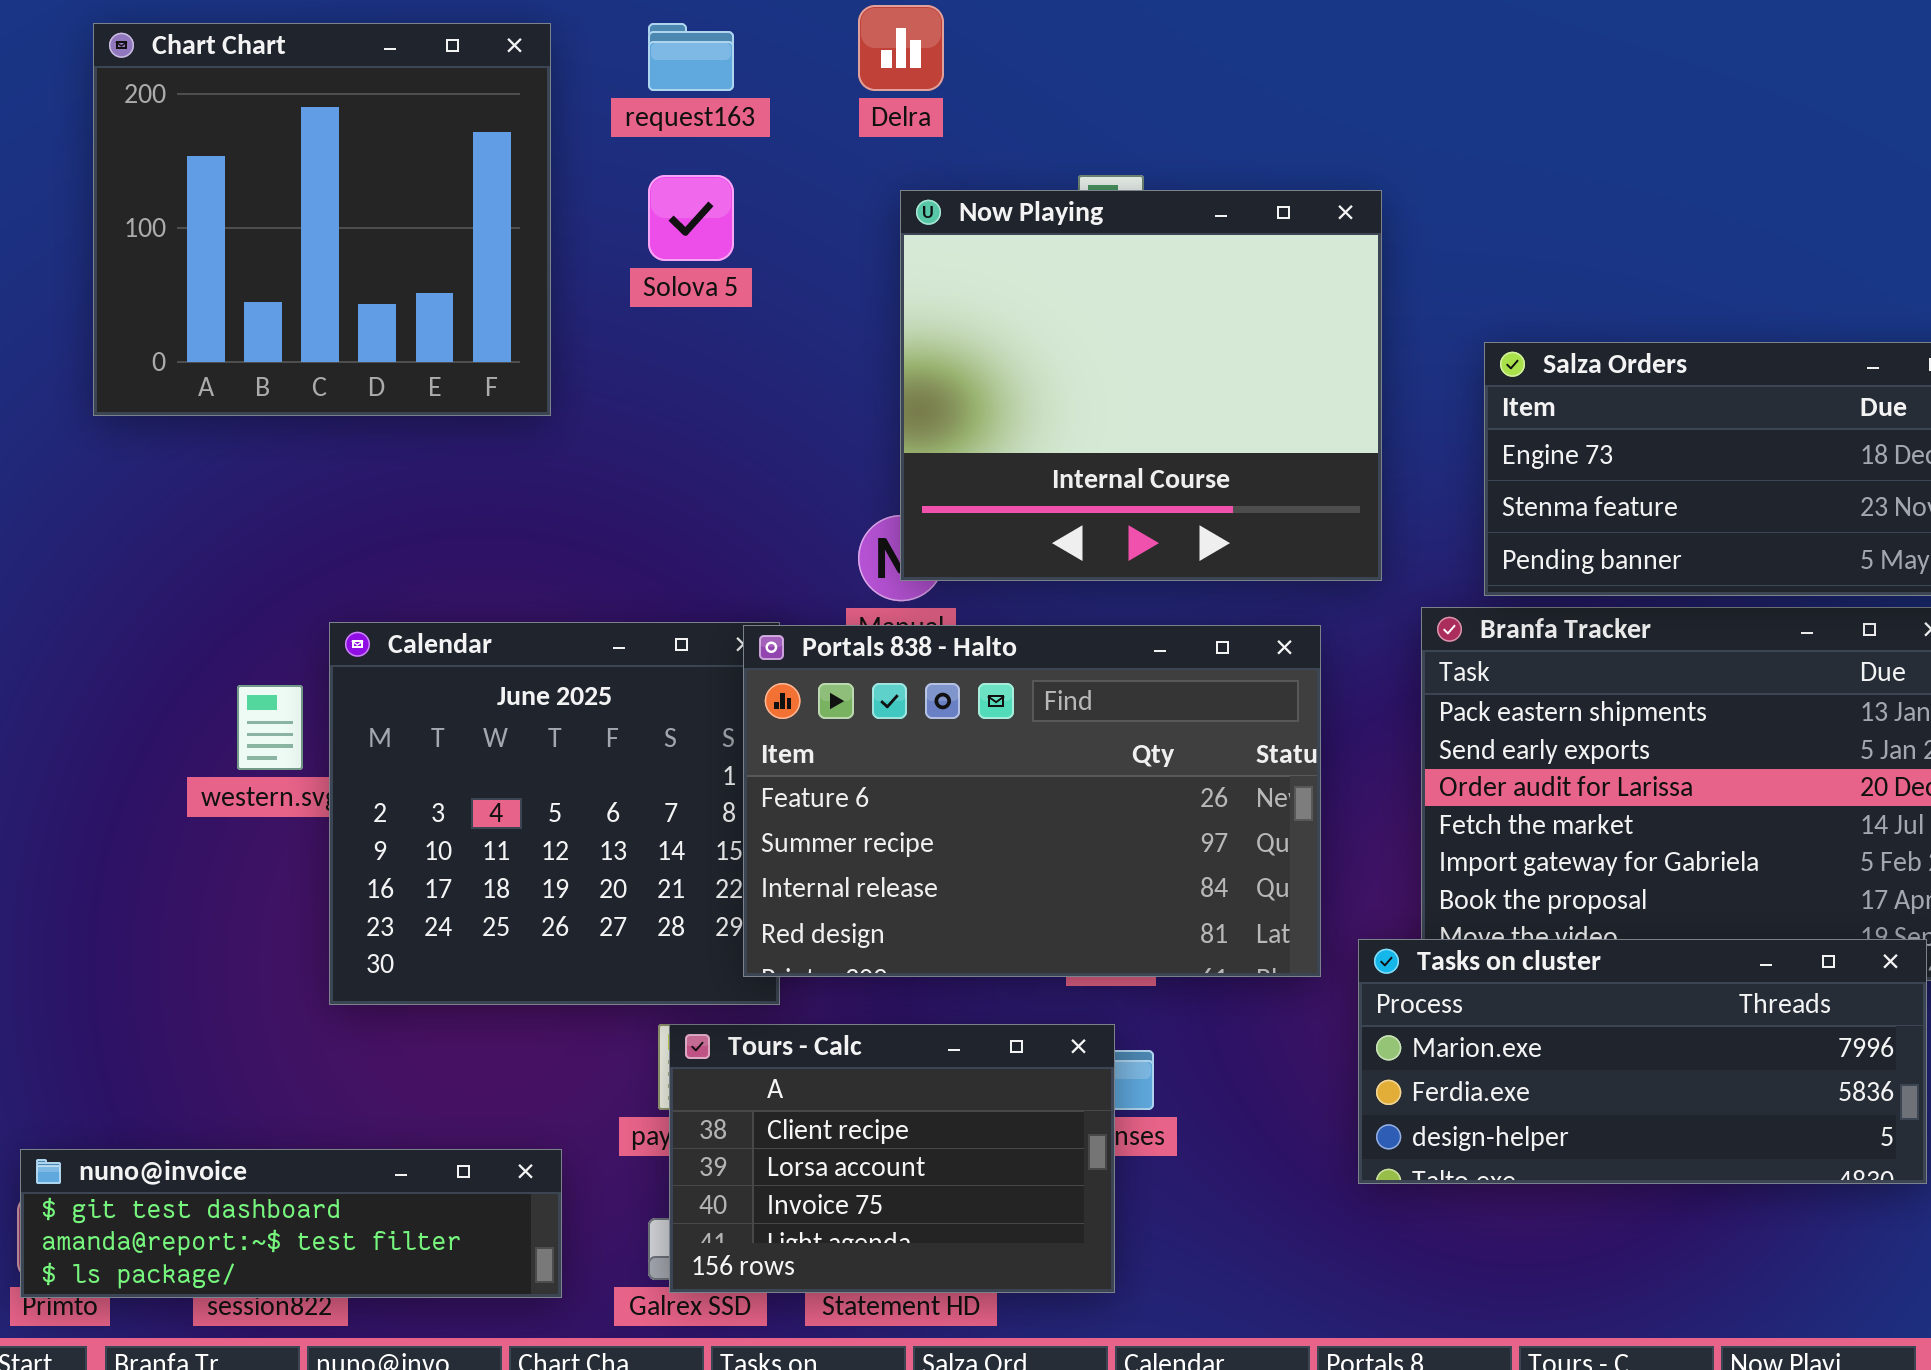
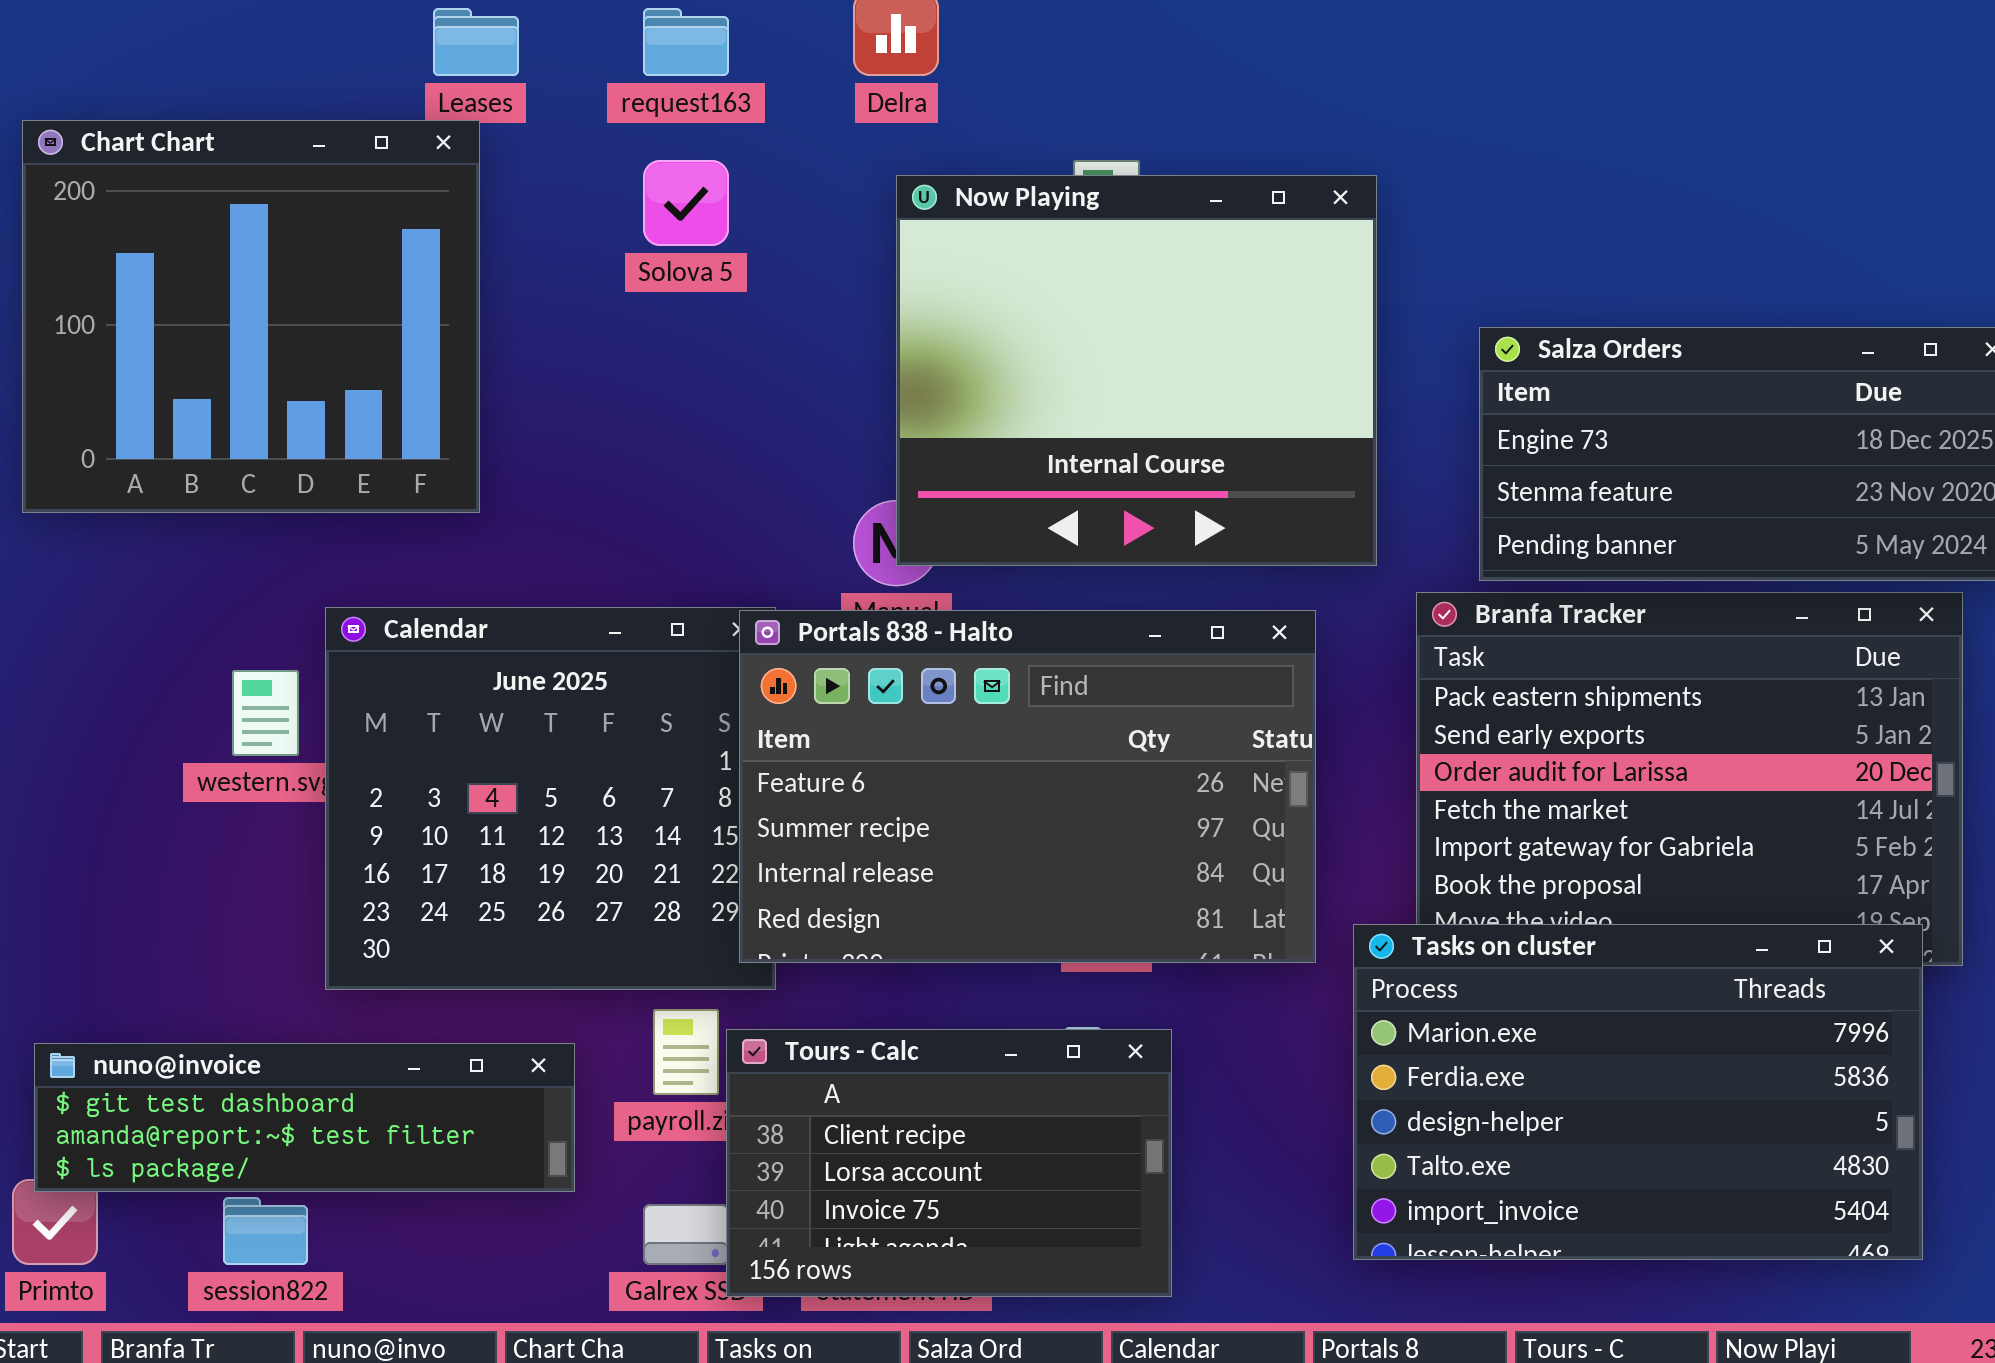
Chart Chart: [93,23,551,416] -> [22,120,480,513], moved
Tasks on cluster: [1358,939,1927,1184] -> [1353,924,1923,1260], resized
Tours - Calc: [669,1024,1115,1293] -> [726,1029,1172,1297], moved
nuno@invoice: [20,1149,562,1298] -> [34,1043,575,1192], moved

